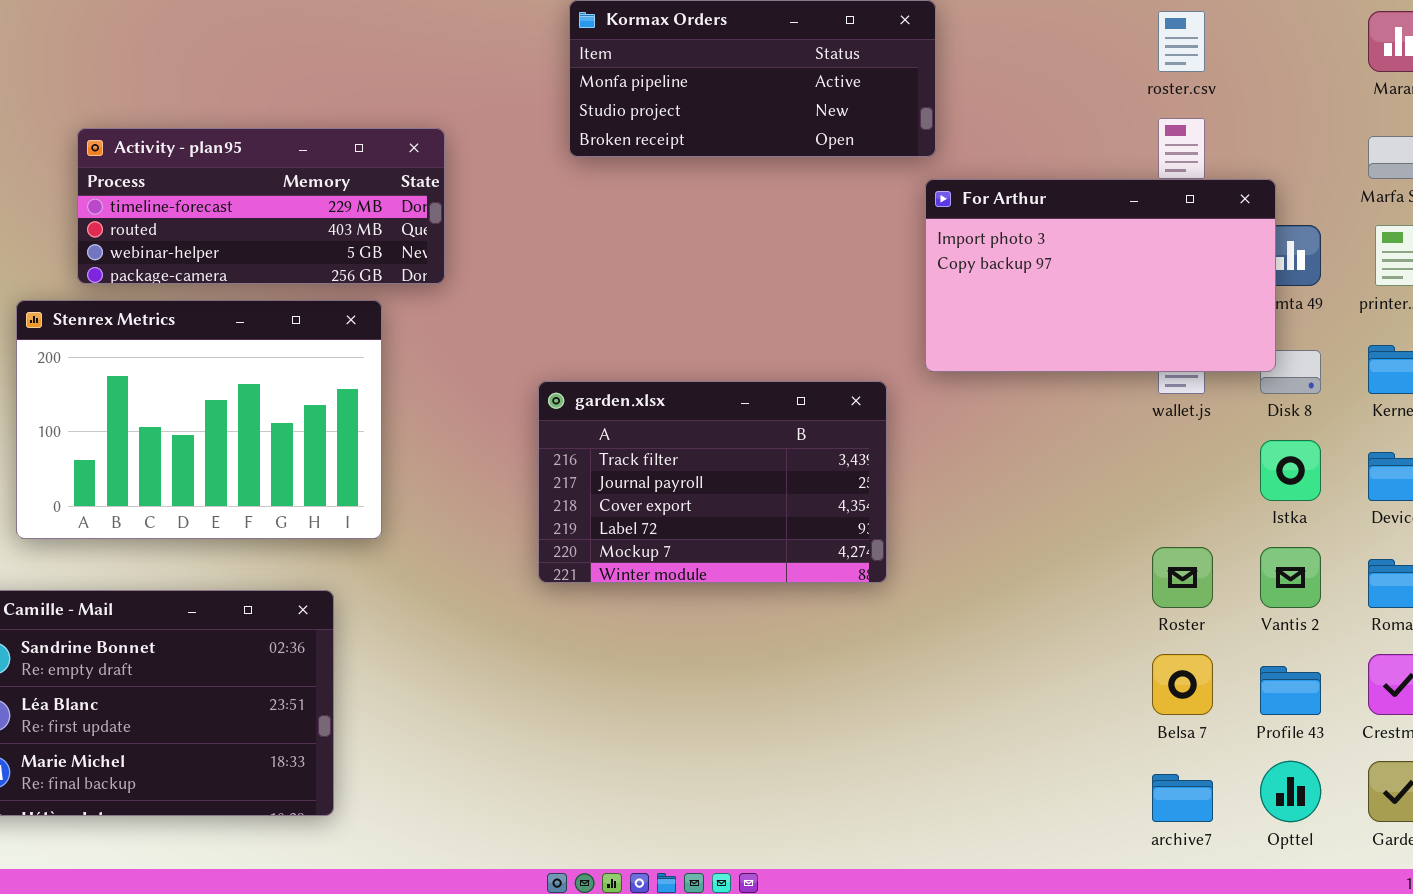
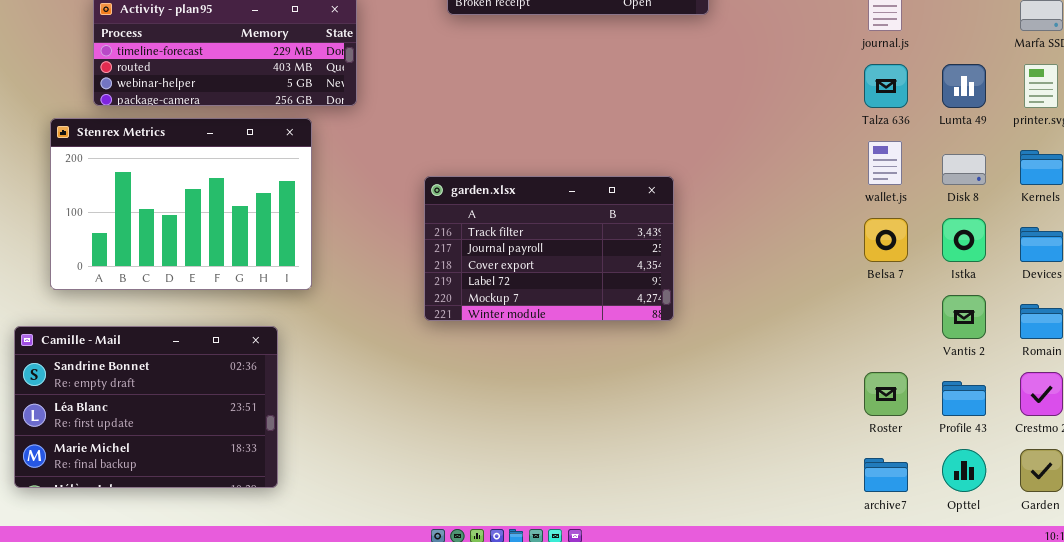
For Arthur: [925,179,1276,372] -> none, closed
Roster: [1152,547,1213,608] -> [864,372,908,416], moved
Belsa 7: [1152,654,1213,715] -> [864,218,908,262], moved

